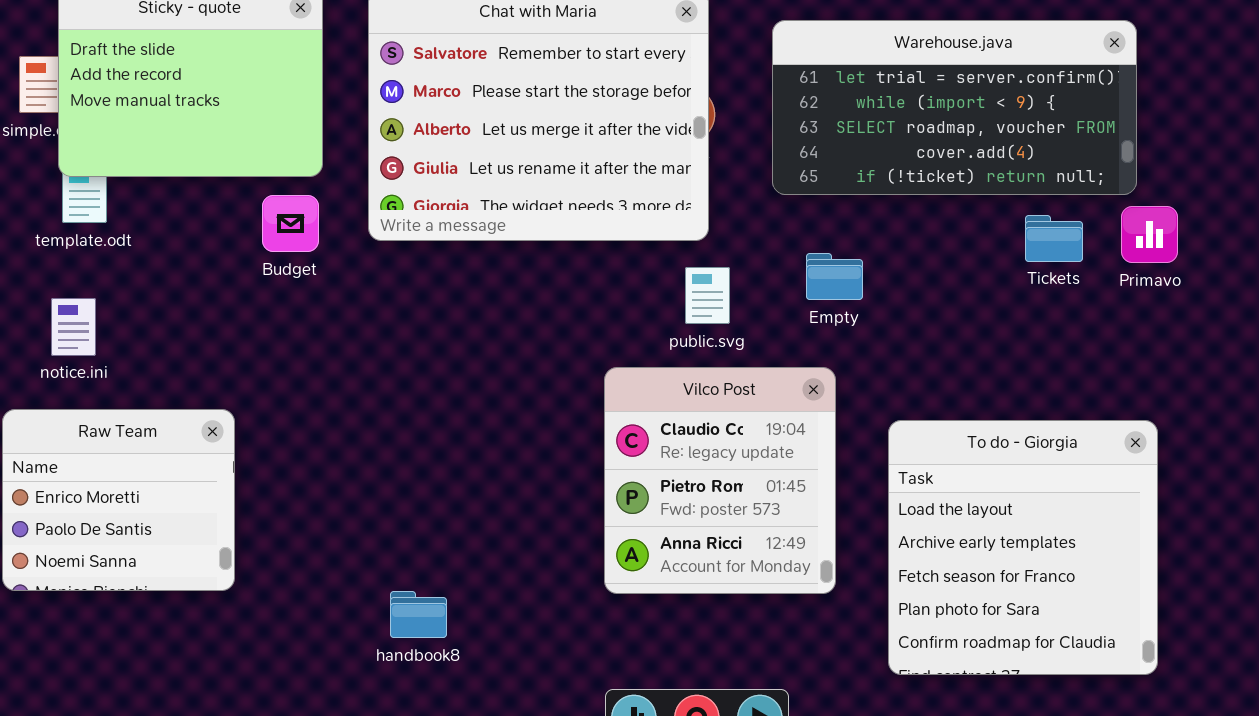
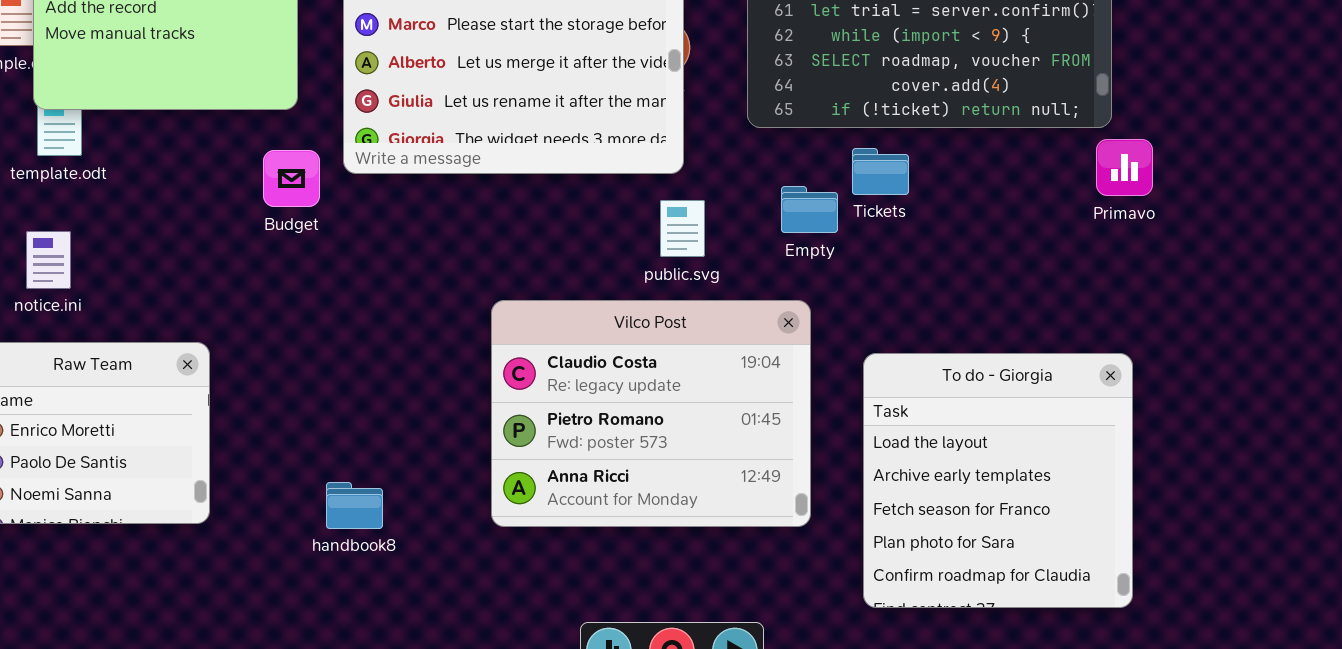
Budget: [262,195,319,252] -> [263,150,320,207], moved
Tickets: [1025,215,1083,262] -> [852,148,909,195], moved
Vilco Post: [604,367,836,594] -> [491,300,811,527], resized
handbook8: [390,591,447,638] -> [326,482,383,529], moved

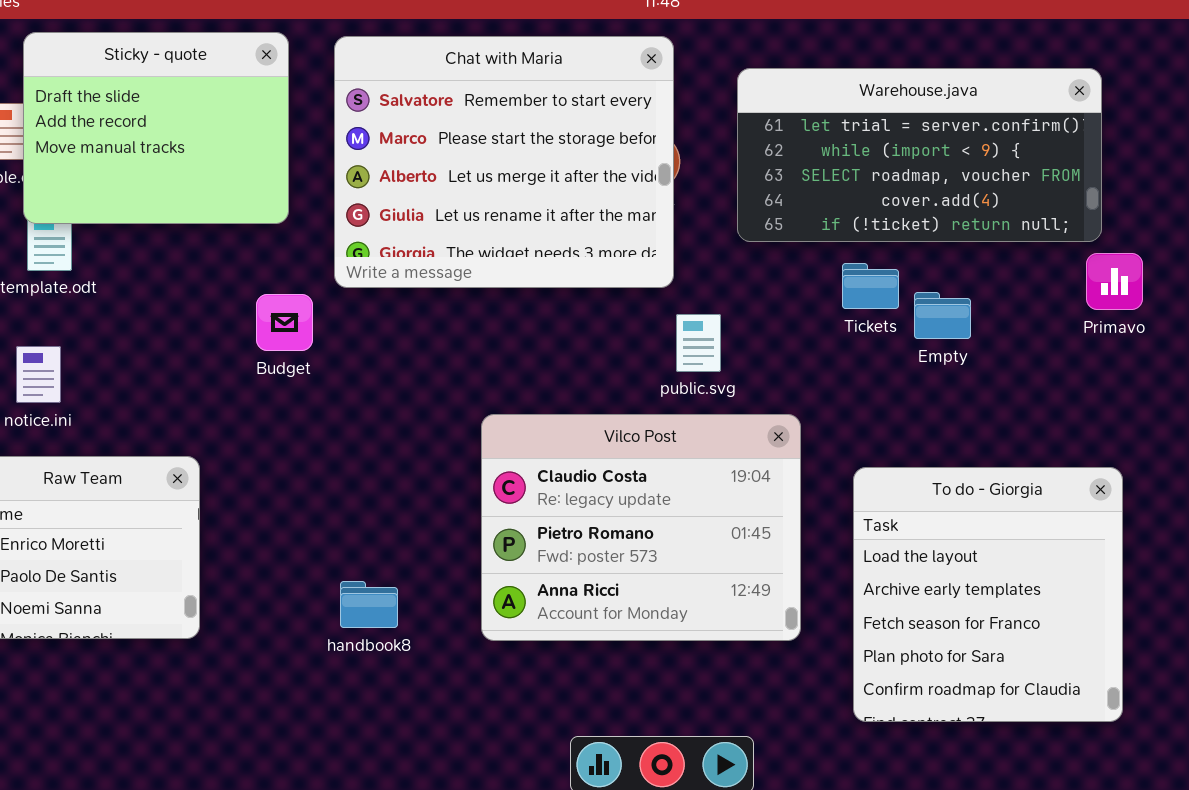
Budget: [263,150,320,207] -> [256,294,313,351], moved
Empty: [781,186,838,233] -> [914,292,971,339], moved
public.svg: [660,200,705,257] -> [676,314,721,372], moved
handbook8: [326,482,383,529] -> [340,581,398,628], moved

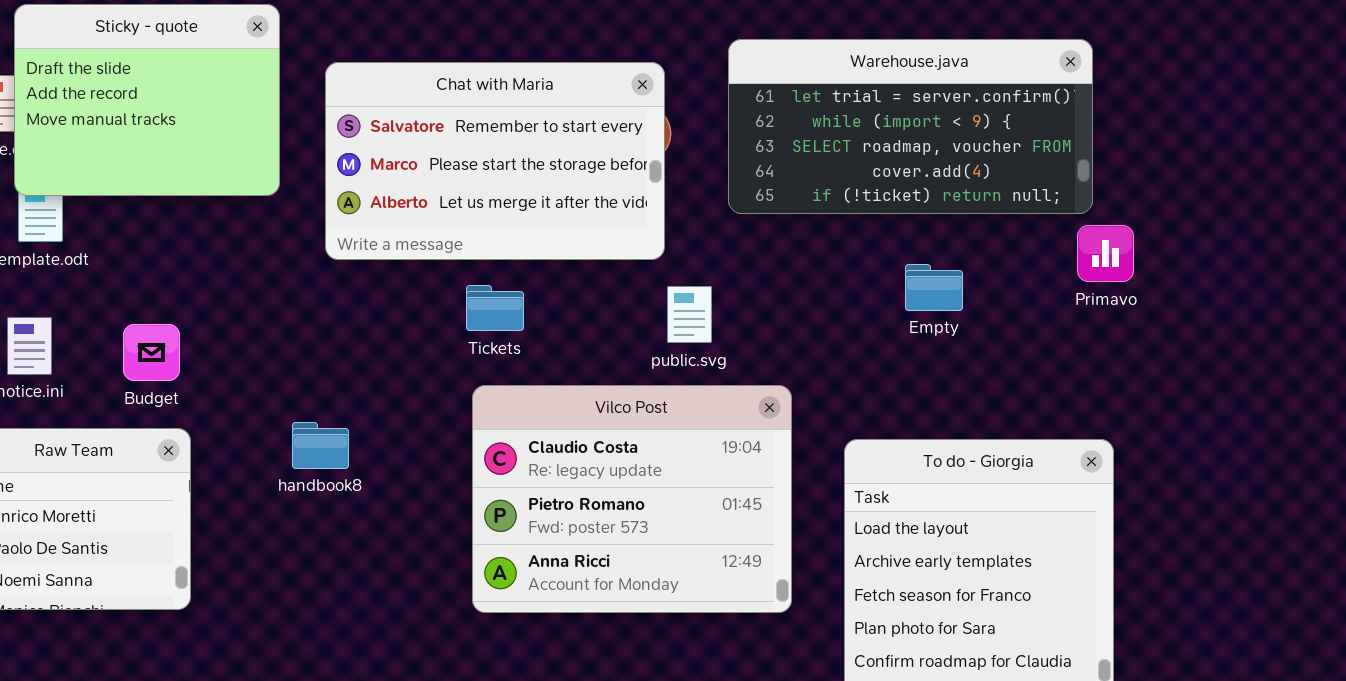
Chat with Maria: [334,36,674,288] -> [325,62,665,260], resized
Tickets: [842,263,899,309] -> [466,285,524,331], moved
Budget: [256,294,313,351] -> [123,324,180,381], moved
handbook8: [340,581,398,628] -> [292,422,349,469], moved

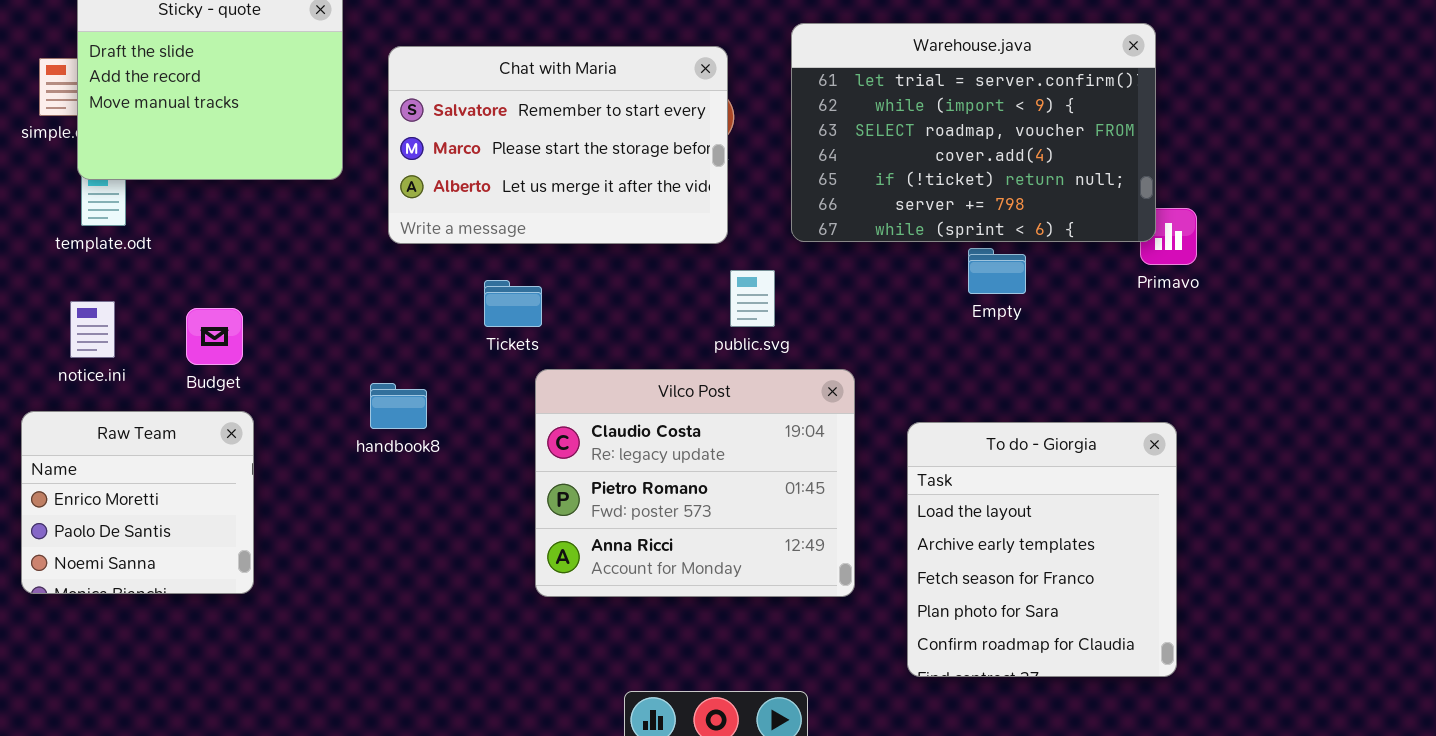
Warehouse.java: [728,39,1093,214] -> [791,23,1156,242], resized
Tickets: [466,285,524,331] -> [484,280,542,327], moved
handbook8: [292,422,349,469] -> [370,383,427,429], moved

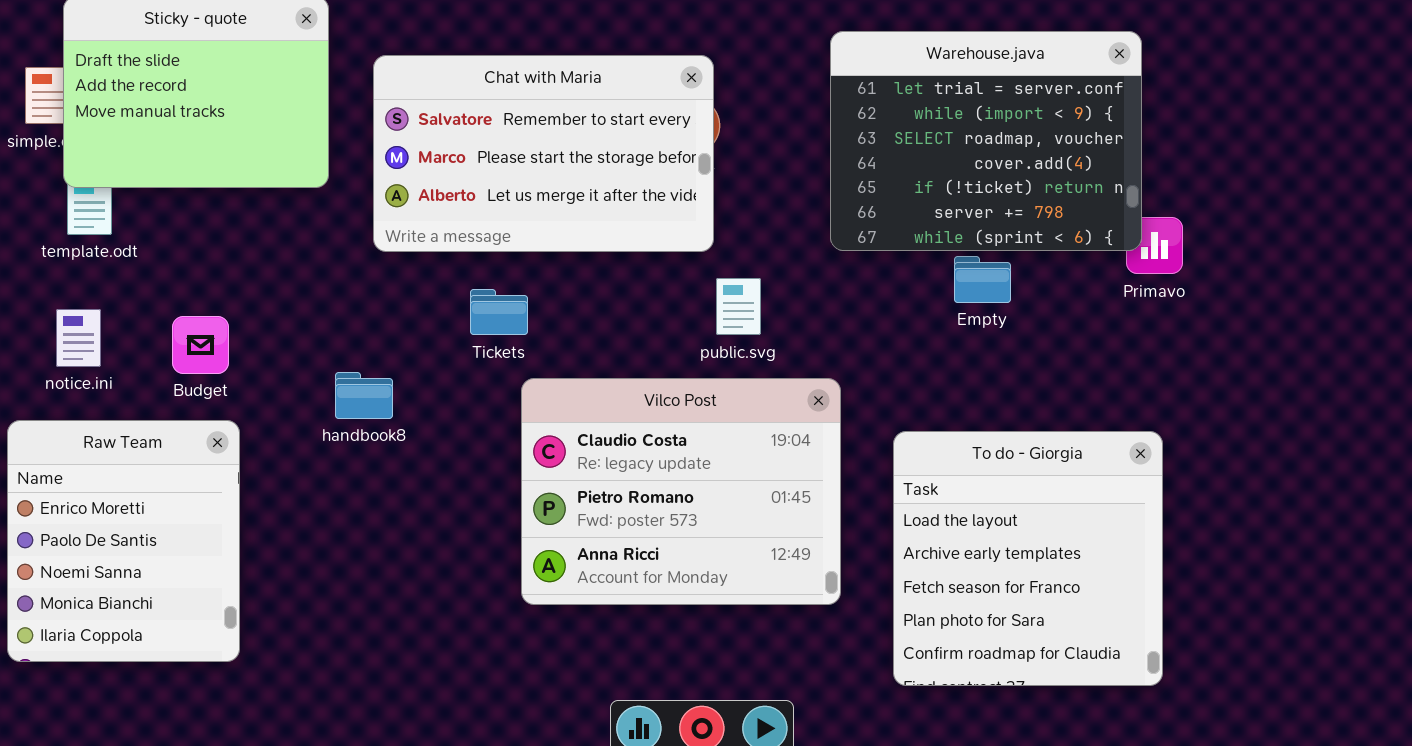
Warehouse.java: [791,23,1156,242] -> [830,31,1142,251], resized
handbook8: [370,383,427,429] -> [335,372,393,419], moved
Raw Team: [21,411,254,594] -> [7,420,240,662], resized

